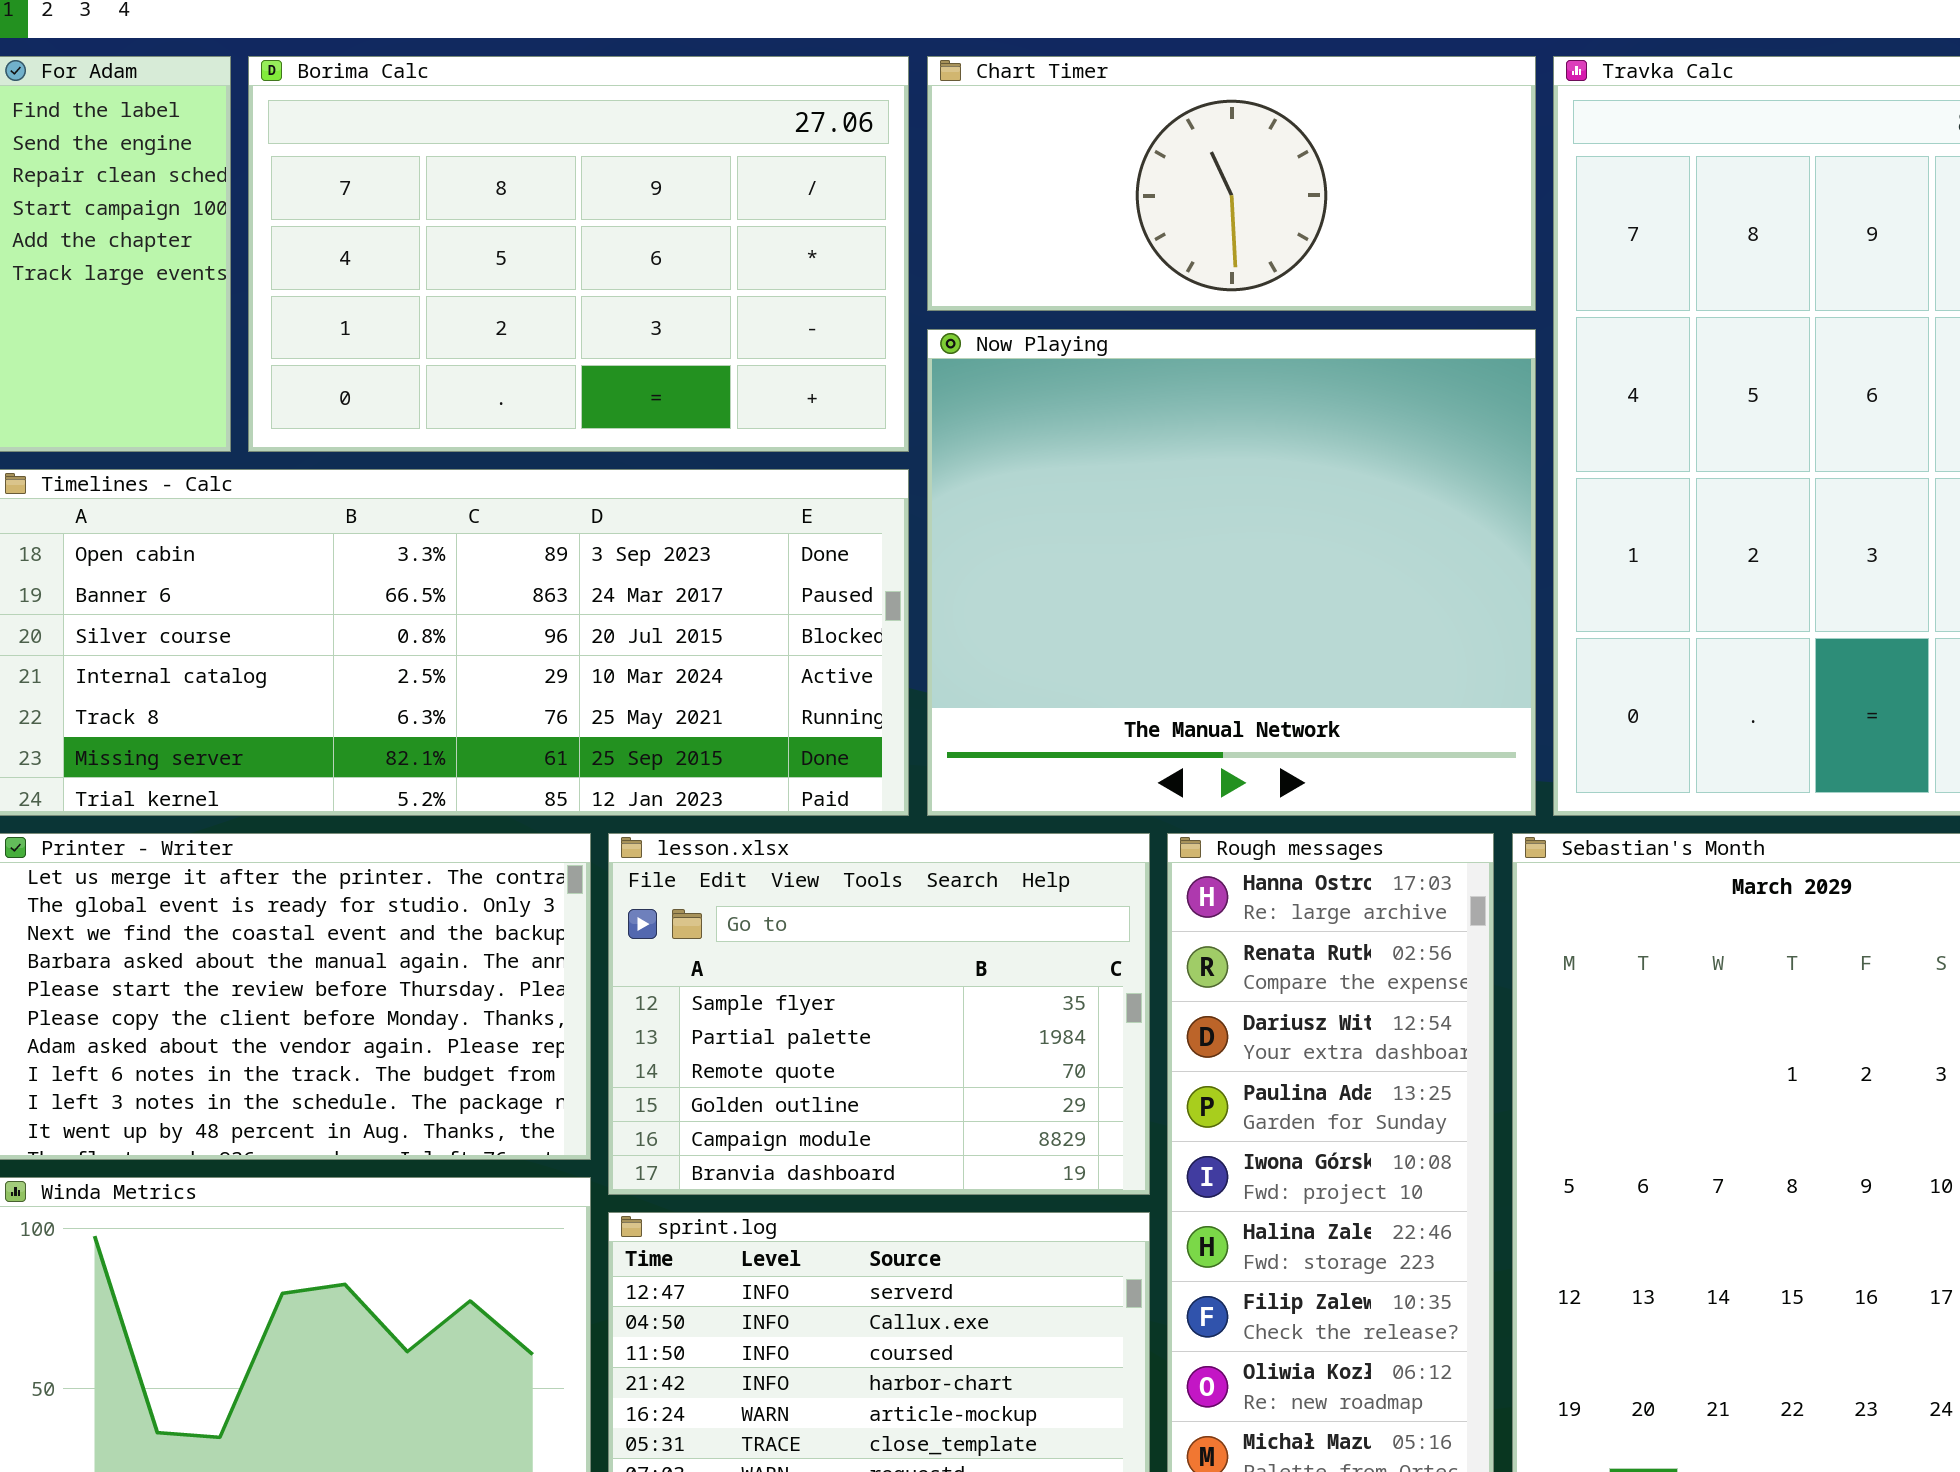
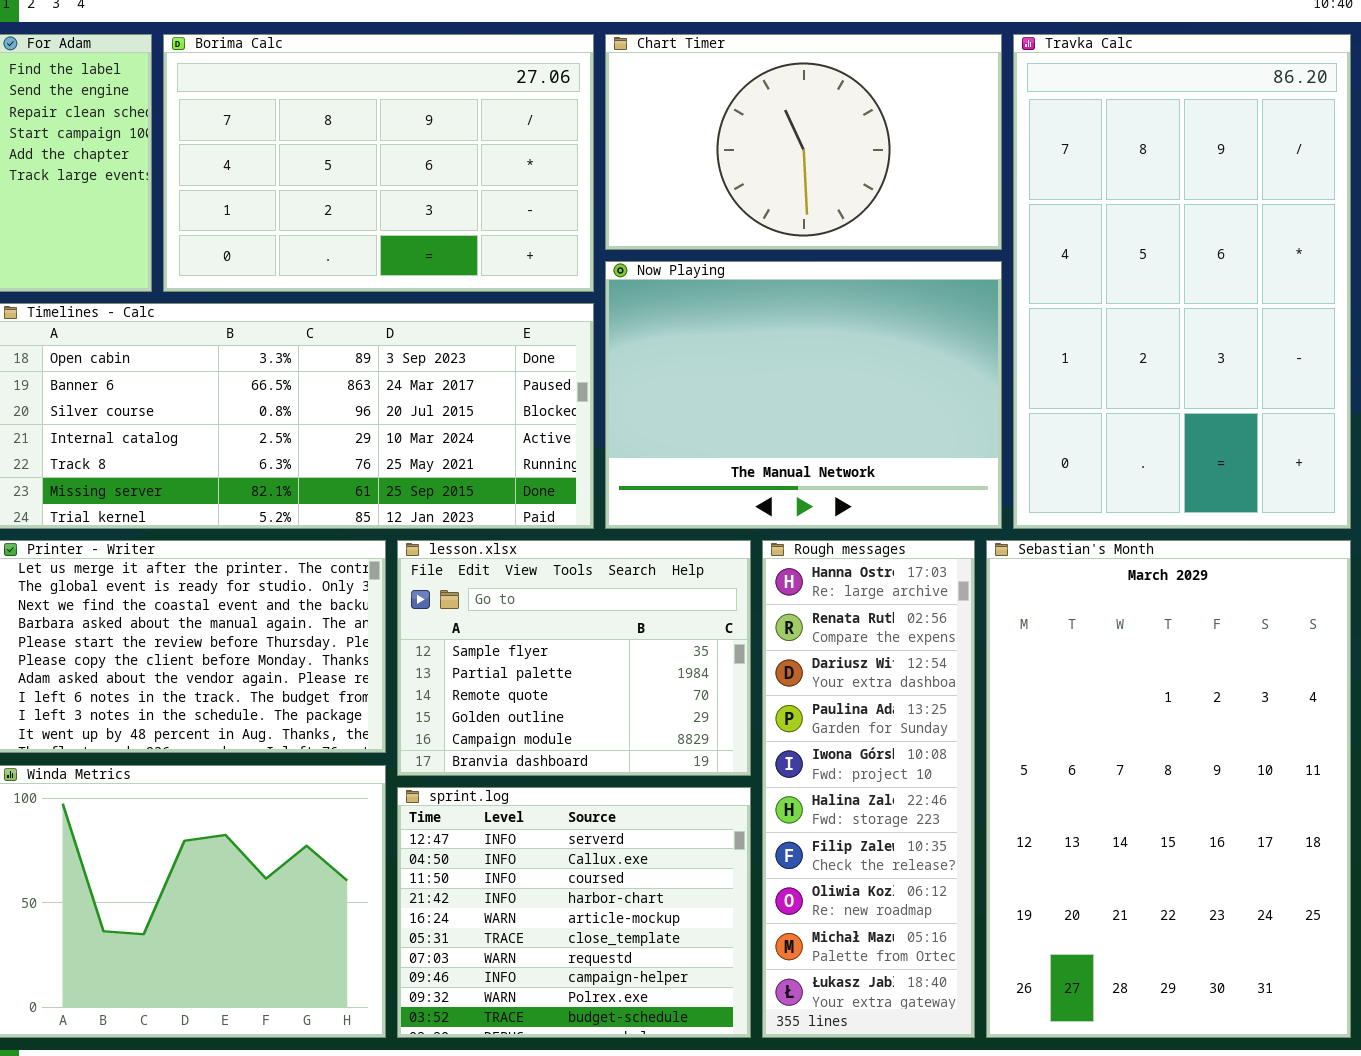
Chart Timer: [927,56,1536,311] -> [605,34,1002,250], resized
Now Playing: [927,329,1536,816] -> [605,261,1002,529], resized

